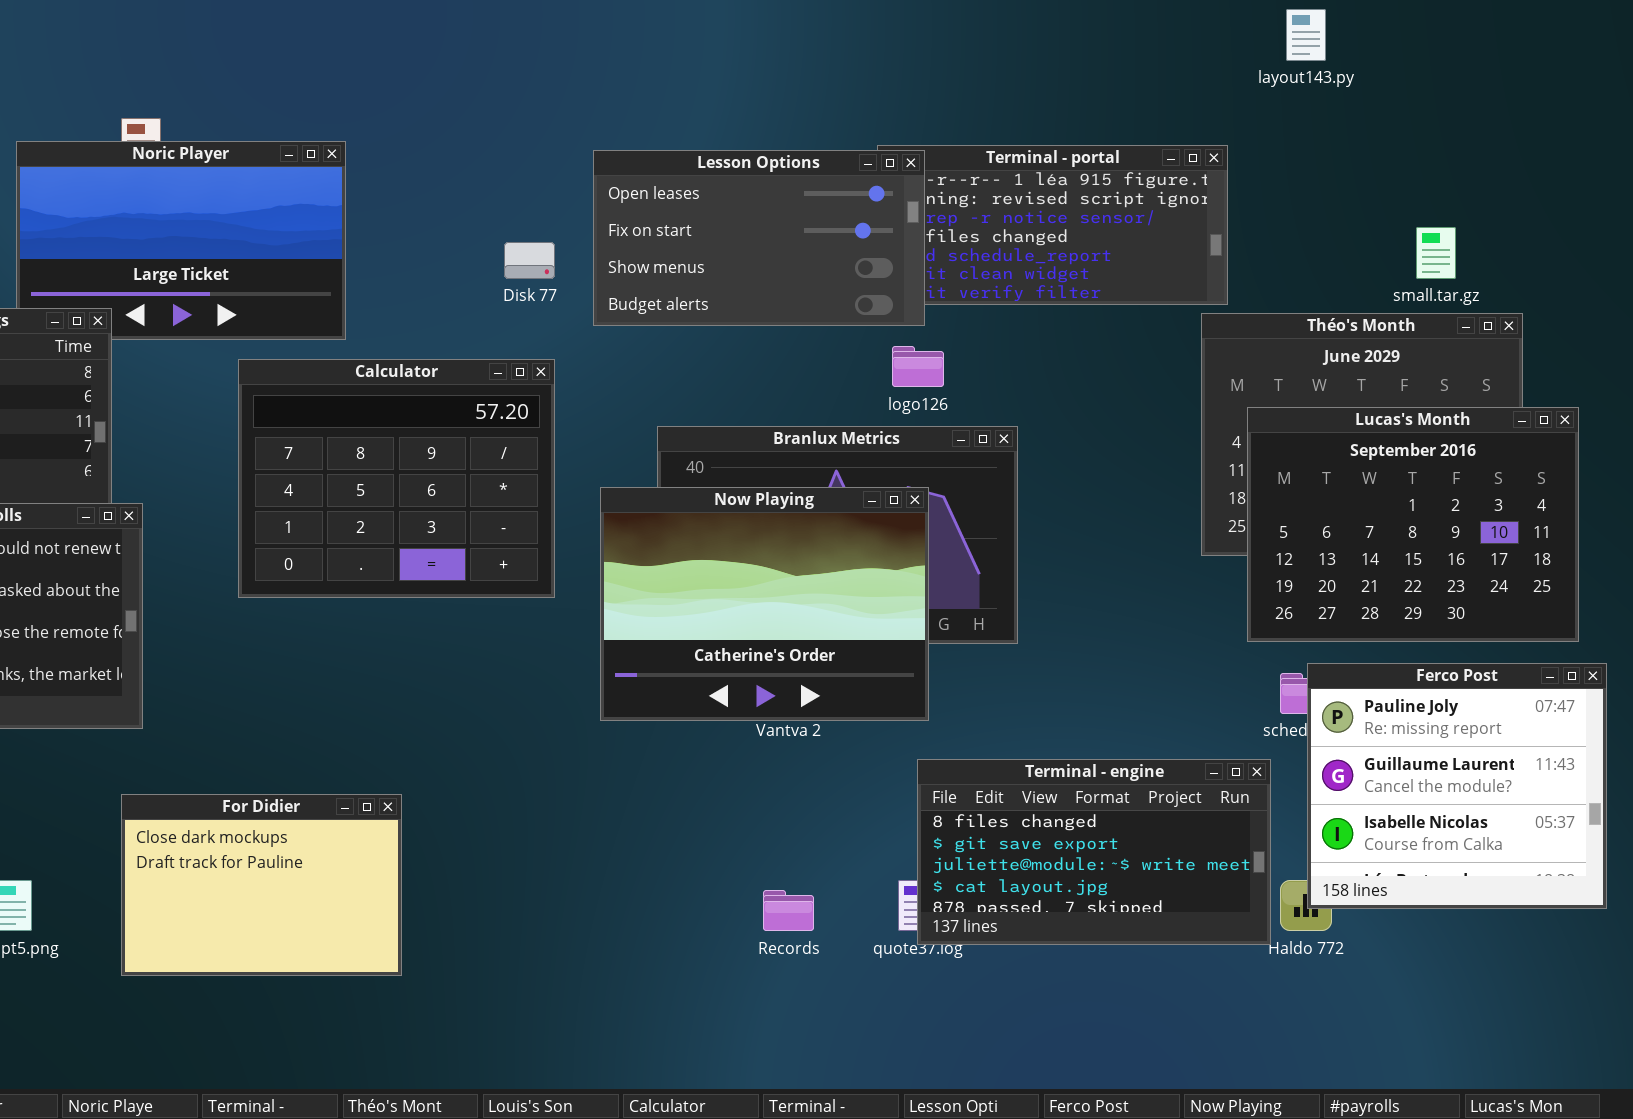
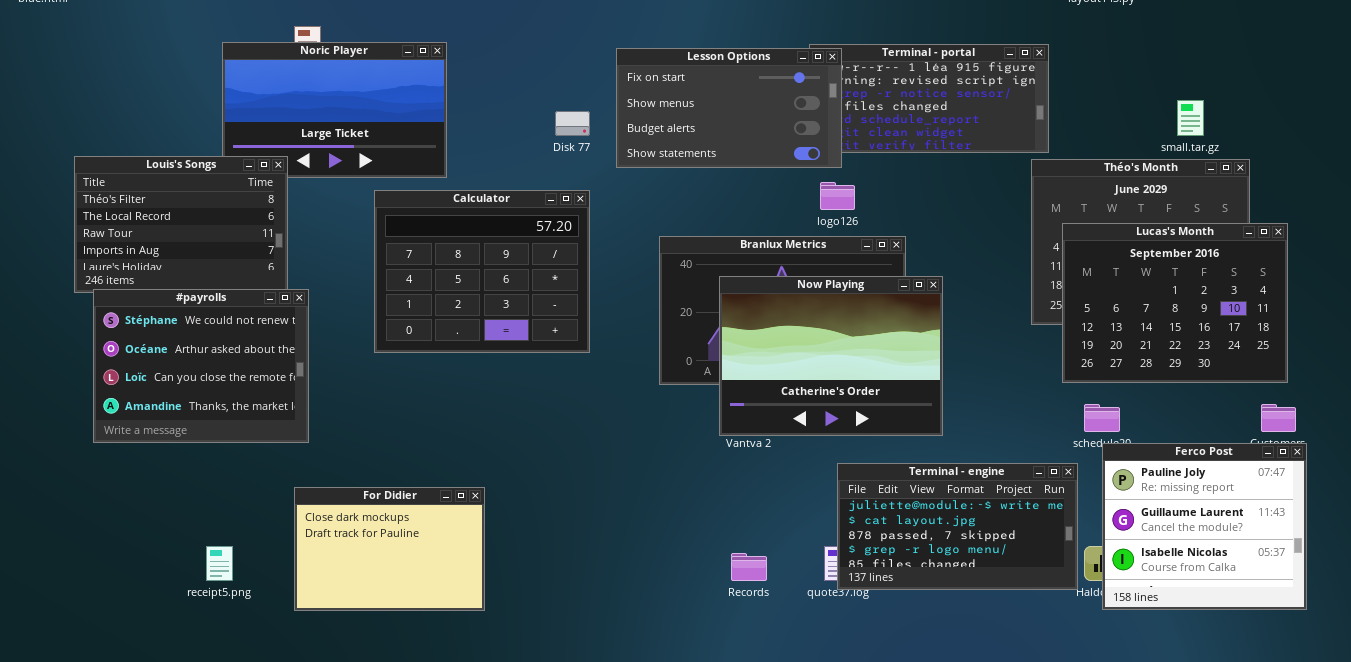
Lesson Options: [593,150,925,326] -> [616,48,842,168], scrolled down 1 row
Now Playing: [600,487,929,721] -> [719,276,943,436], moved
Ferco Post: [1307,663,1607,909] -> [1102,443,1307,610], moved
Terminal - engine: [917,759,1271,945] -> [837,463,1078,590], scrolled down 2 rows

